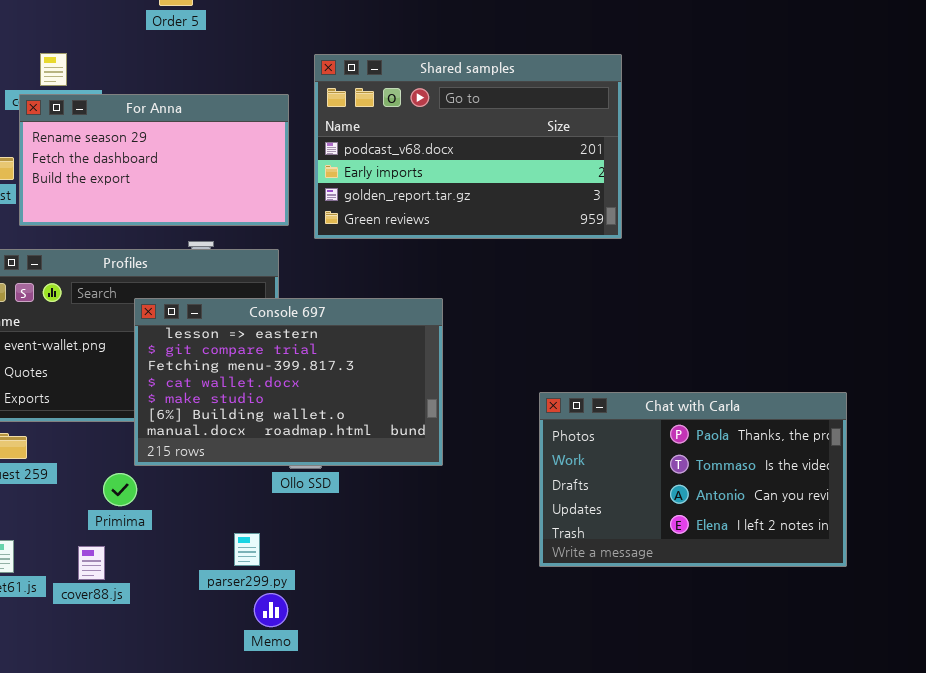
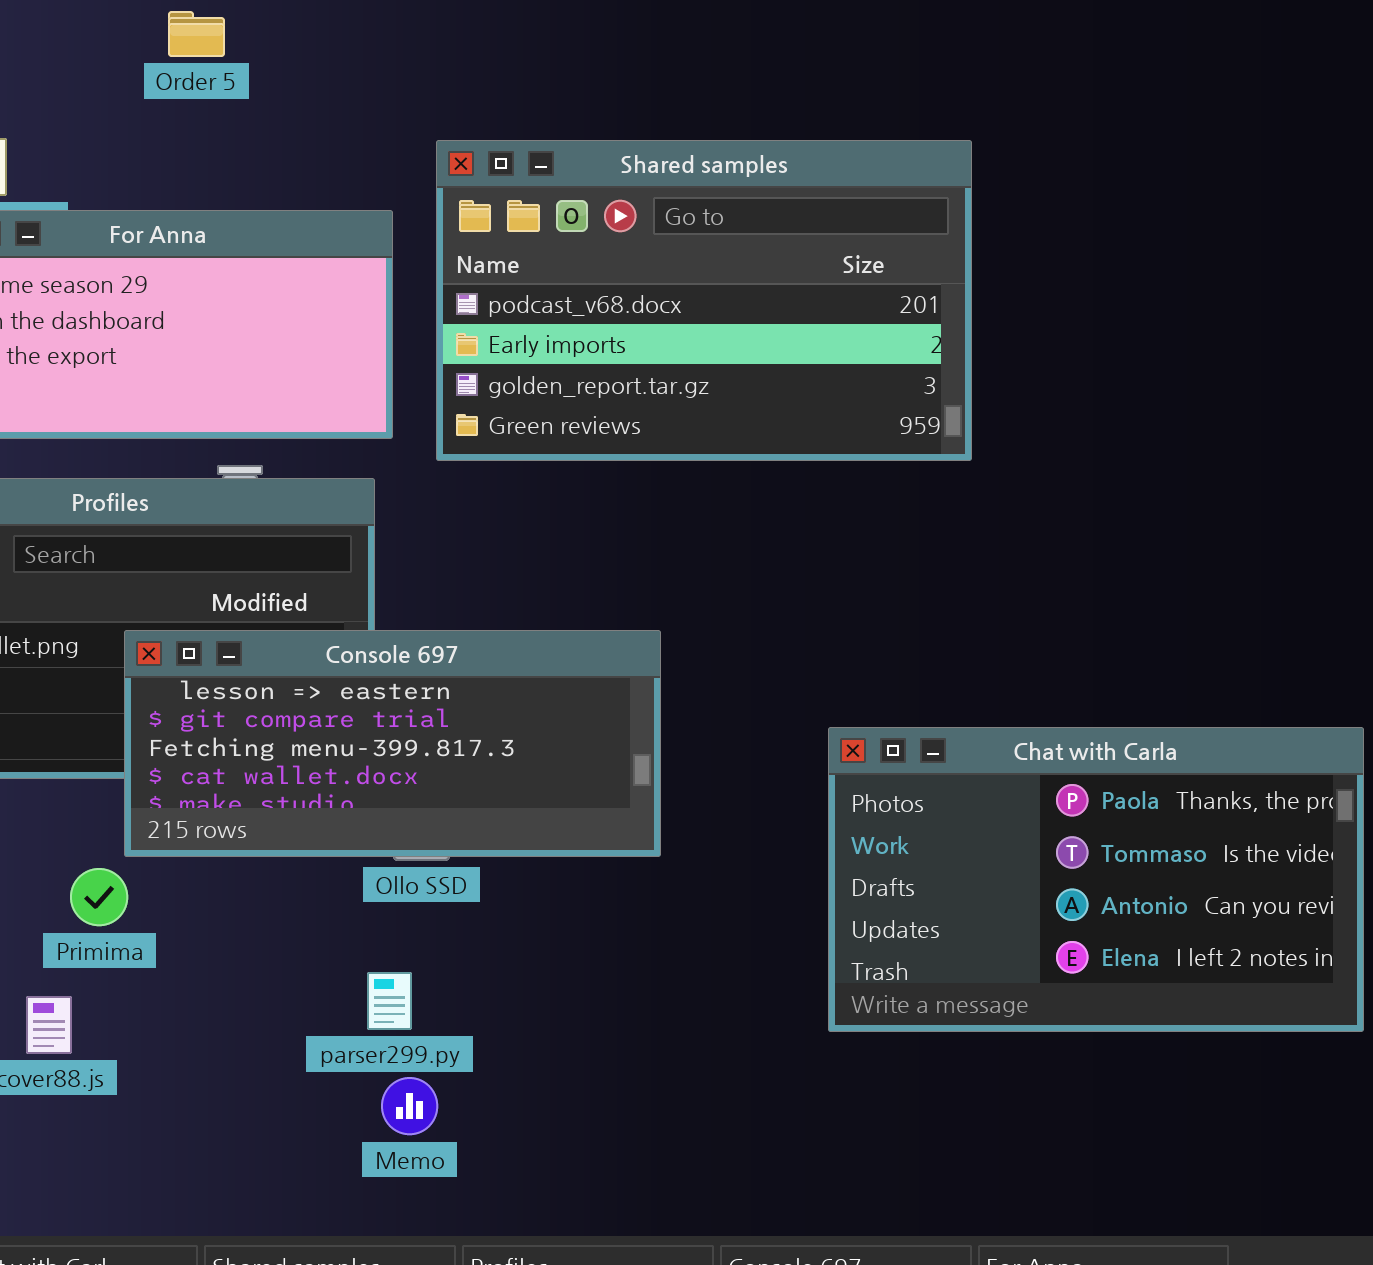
Console 697: [134,298,443,466] -> [124,630,661,857], resized
parser299.py: [234,533,260,566] -> [367,972,412,1030], moved
Memo: [254,593,288,627] -> [381,1077,438,1135], moved

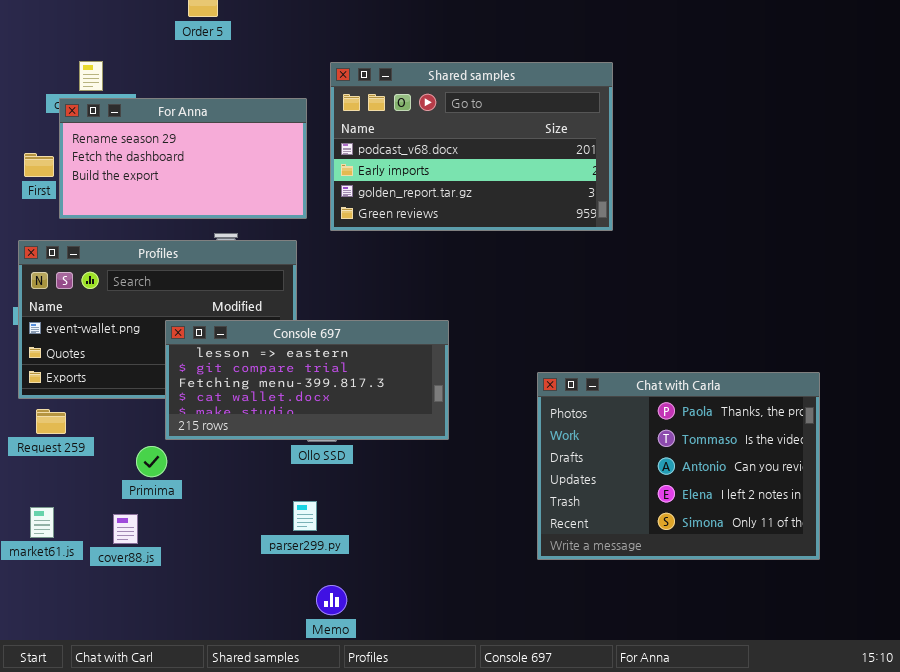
Chat with Carla: [828,727,1364,1032] -> [537,372,820,560], resized
Memo: [381,1077,438,1135] -> [316,585,347,615], moved

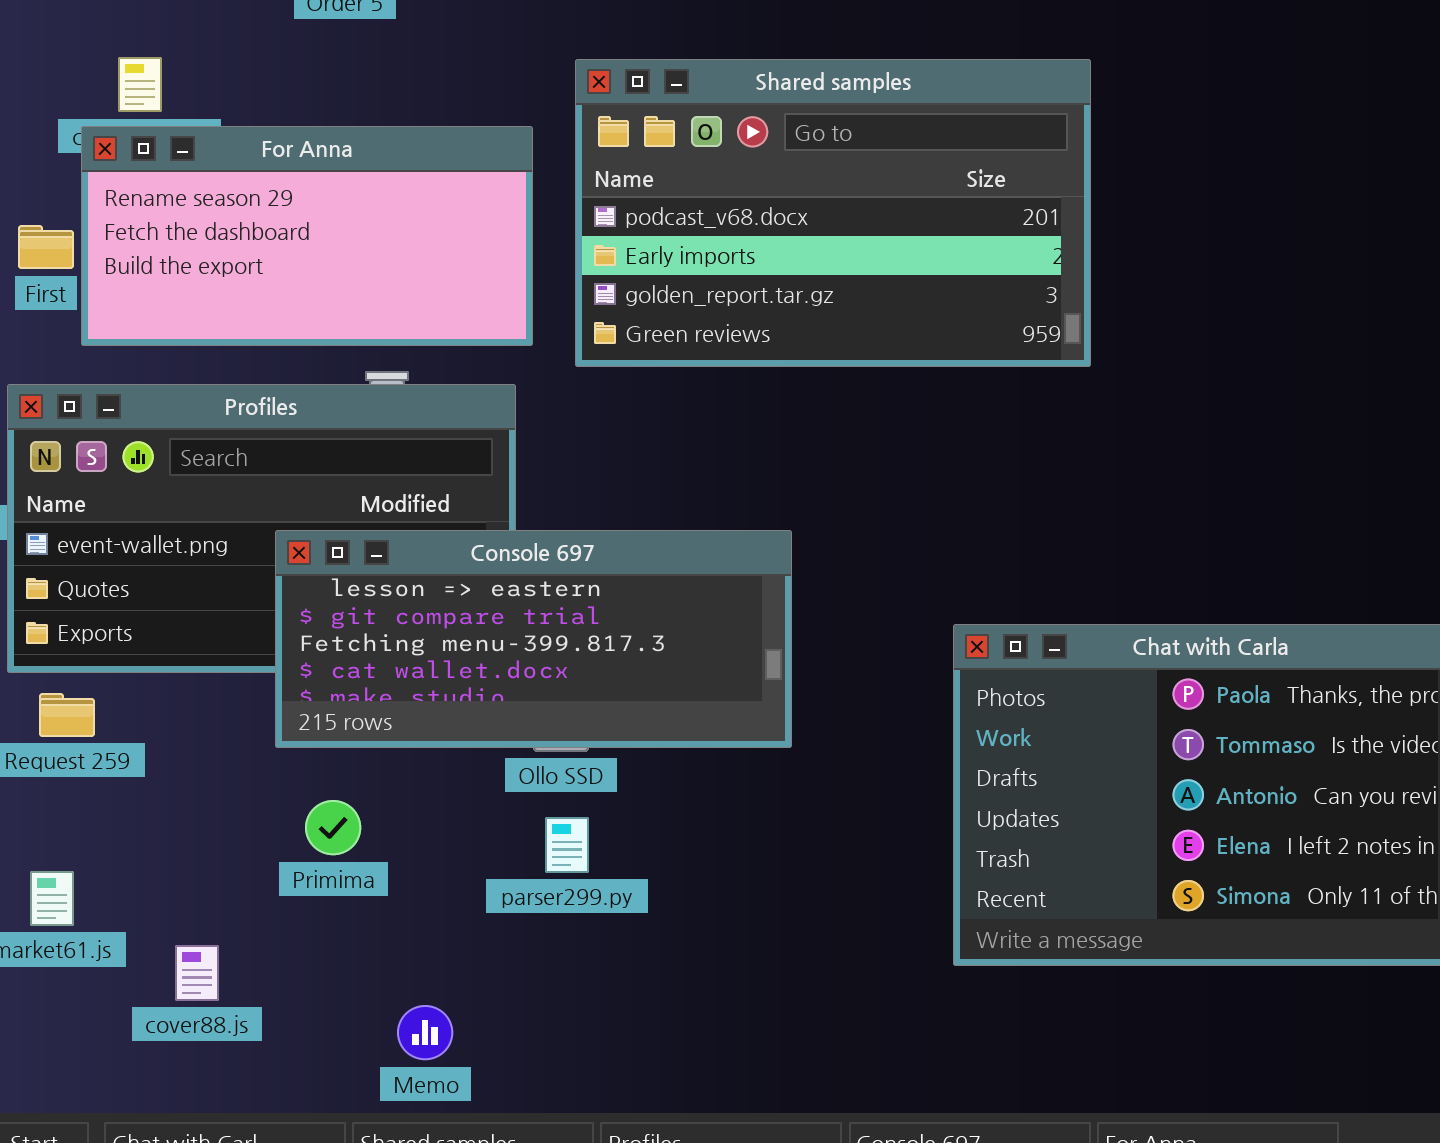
Primima: [136,446,167,477] -> [305,800,361,855], moved
parser299.py: [293,501,317,531] -> [545,817,589,873], moved
cover88.js: [113,514,138,544] -> [175,945,219,1001], moved
Memo: [316,585,347,615] -> [397,1005,453,1060], moved

